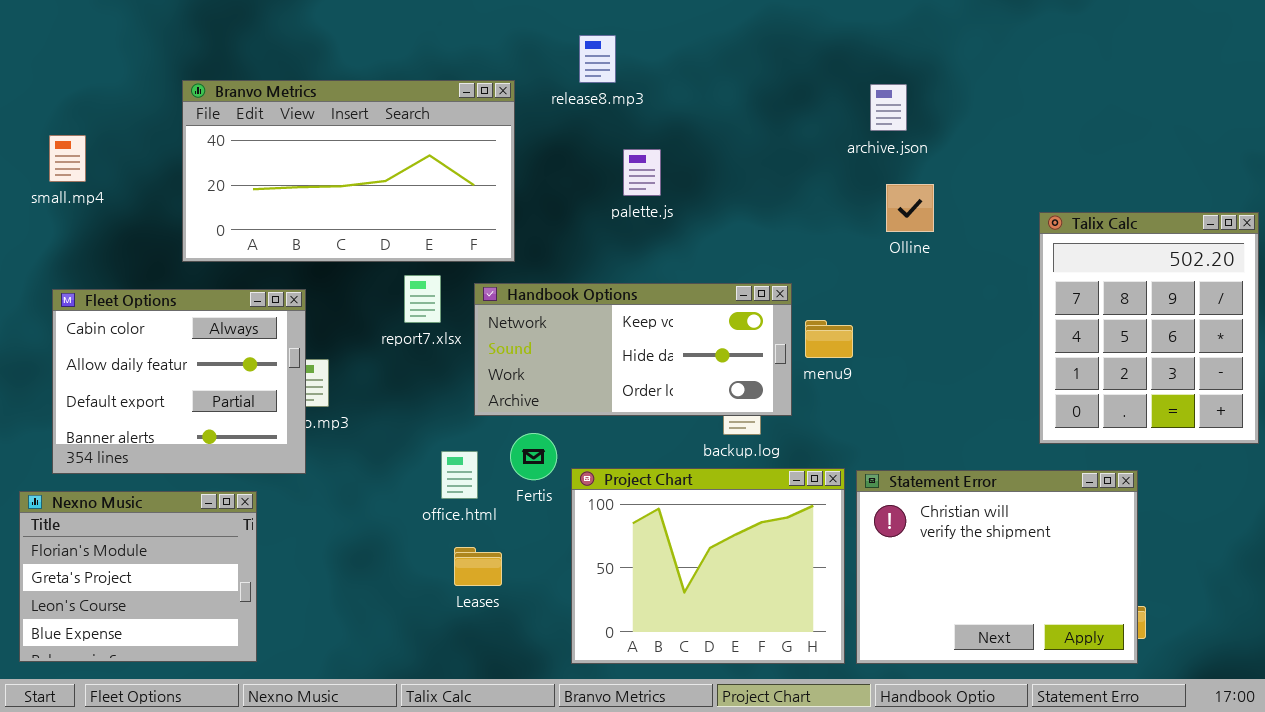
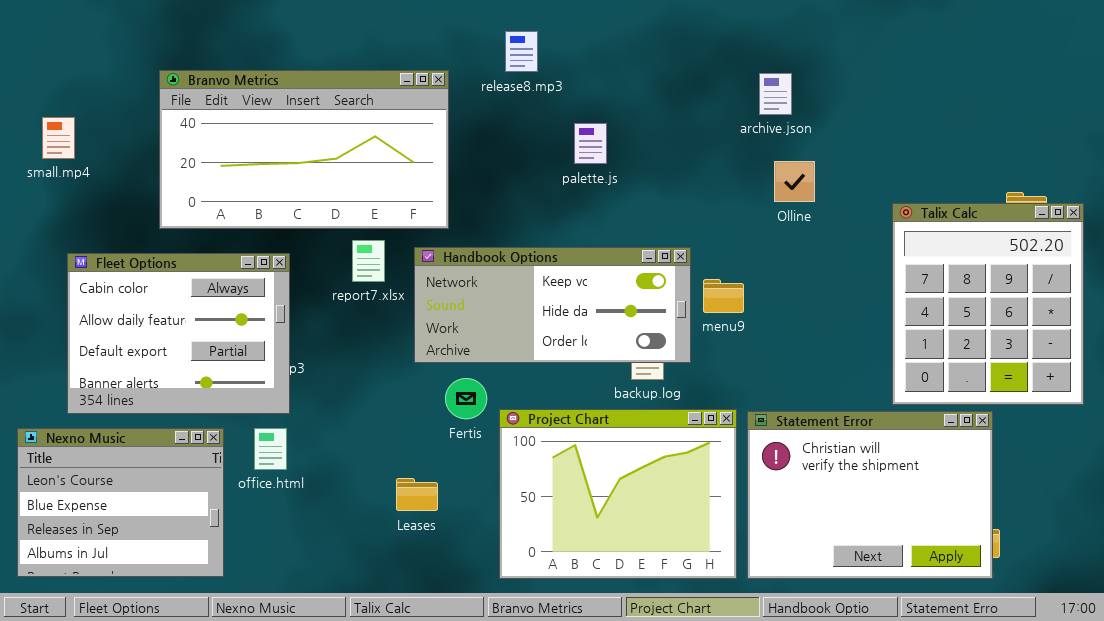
palette.js: [623,149,661,196] -> [574,123,607,164], moved
Talix Calc: [1039,212,1259,444] -> [892,203,1084,405], moved
Fleet Options: [52,289,306,474] -> [67,253,290,414], moved
office.html: [441,451,478,499] -> [254,428,287,470], moved
Nexno Music: [19,491,257,662] -> [17,428,224,577], scrolled down 2 rows

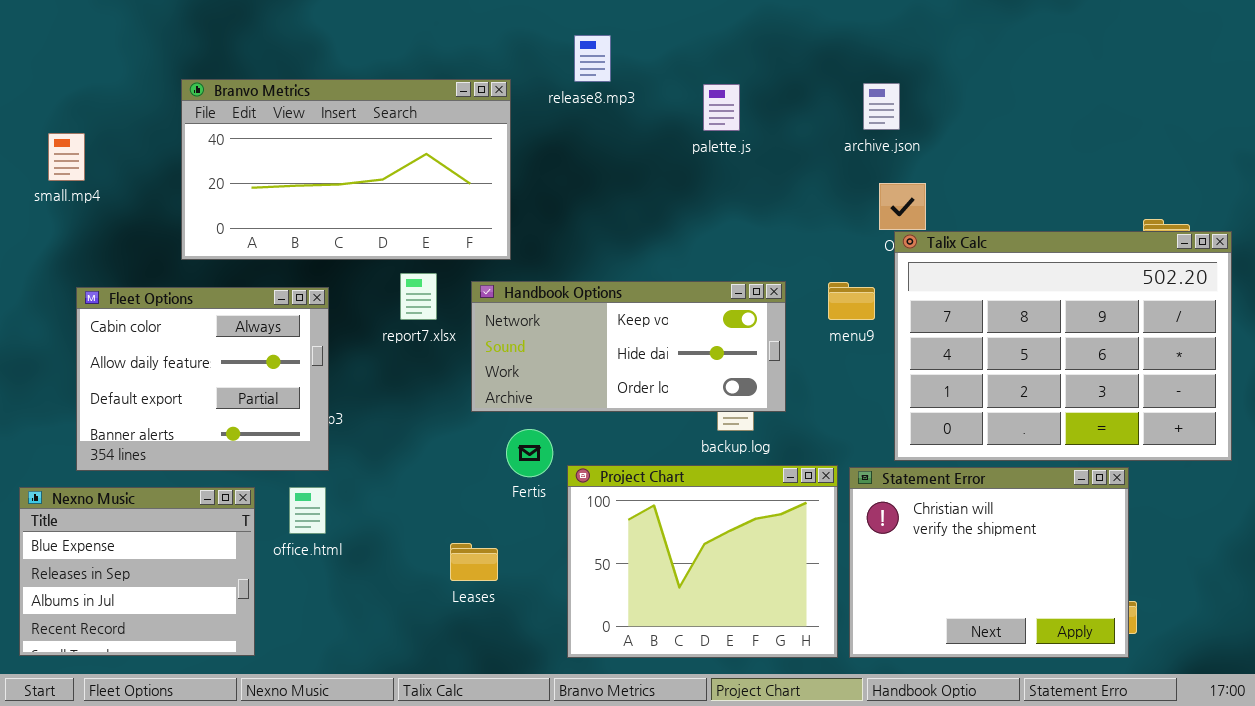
palette.js: [574,123,607,164] -> [703,84,740,131], moved
Talix Calc: [892,203,1084,405] -> [894,231,1232,461], resized
menu9: [703,279,744,313] -> [828,282,875,320], moved
Nexno Music: [17,428,224,577] -> [19,487,255,656], scrolled down 1 row

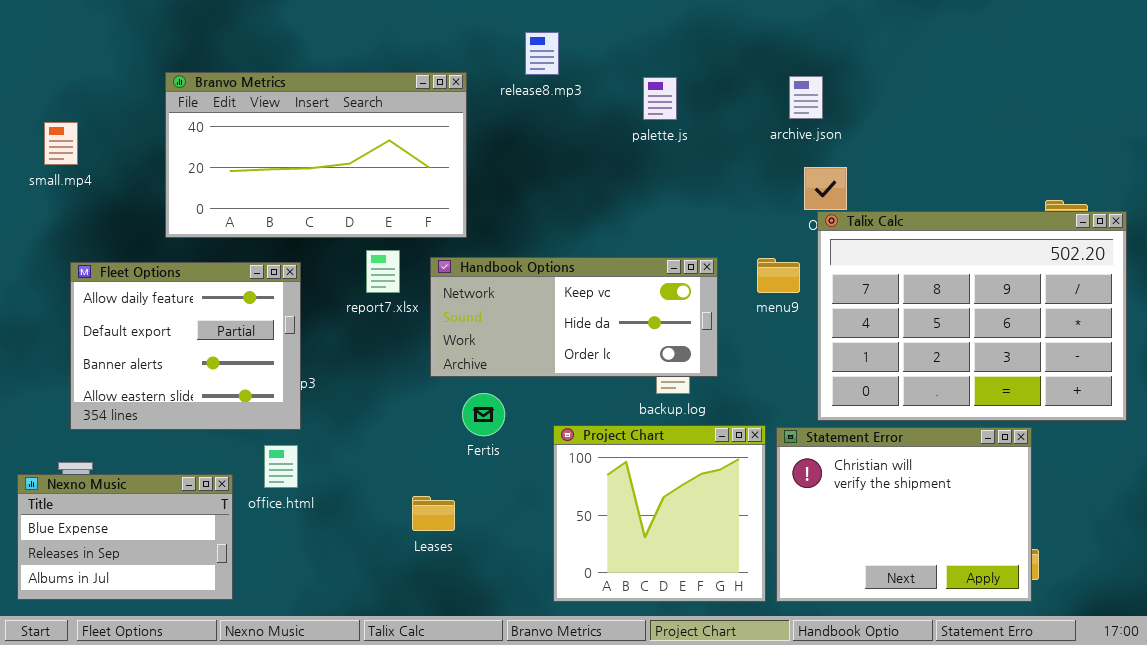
Fleet Options: [76,287,329,471] -> [70,262,301,430], scrolled down 1 row
Project Chart: [567,465,838,658] -> [553,425,766,602], resized
Nexno Music: [19,487,255,656] -> [17,474,233,600], resized

